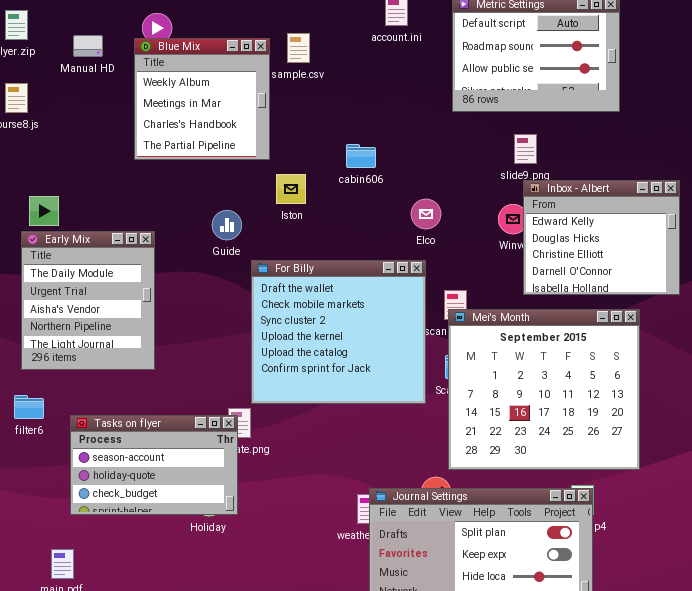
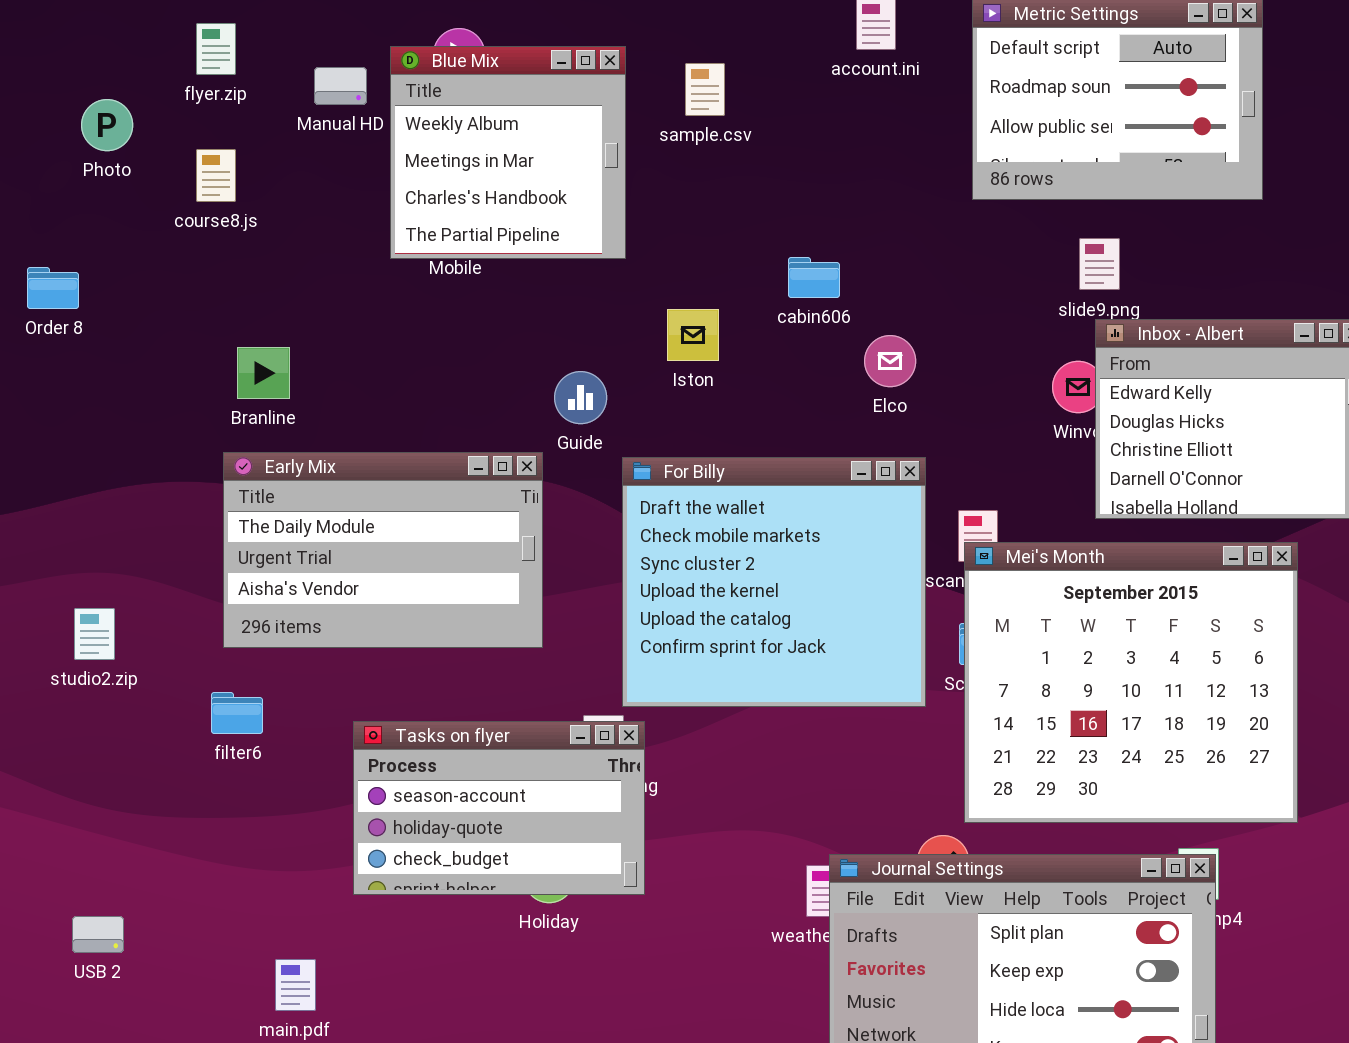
Blue Mix: [134,38,270,160] -> [390,46,626,259], moved
Elco: [411,199,441,229] -> [864,335,916,387], moved
Early Mix: [21,231,155,370] -> [223,452,543,648], resized
Tasks on flyer: [70,415,238,515] -> [353,721,645,895], moved

